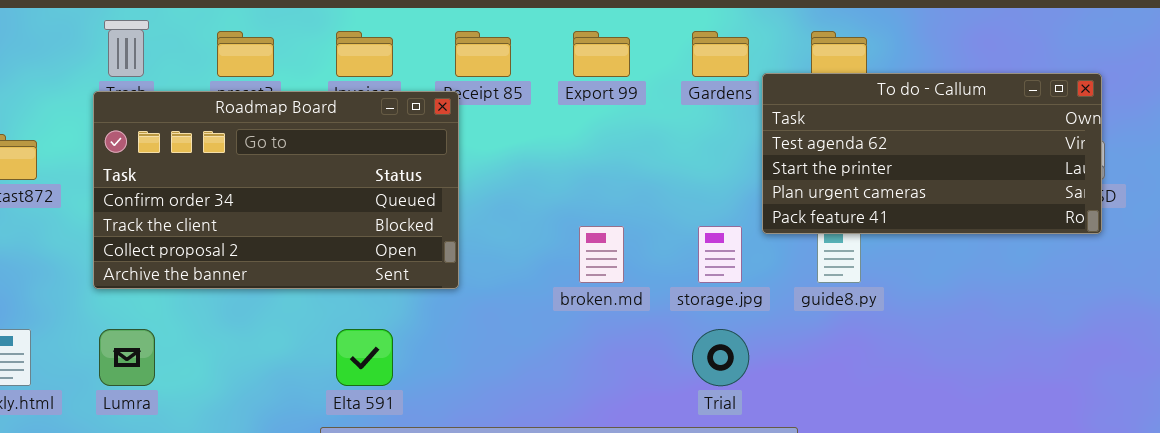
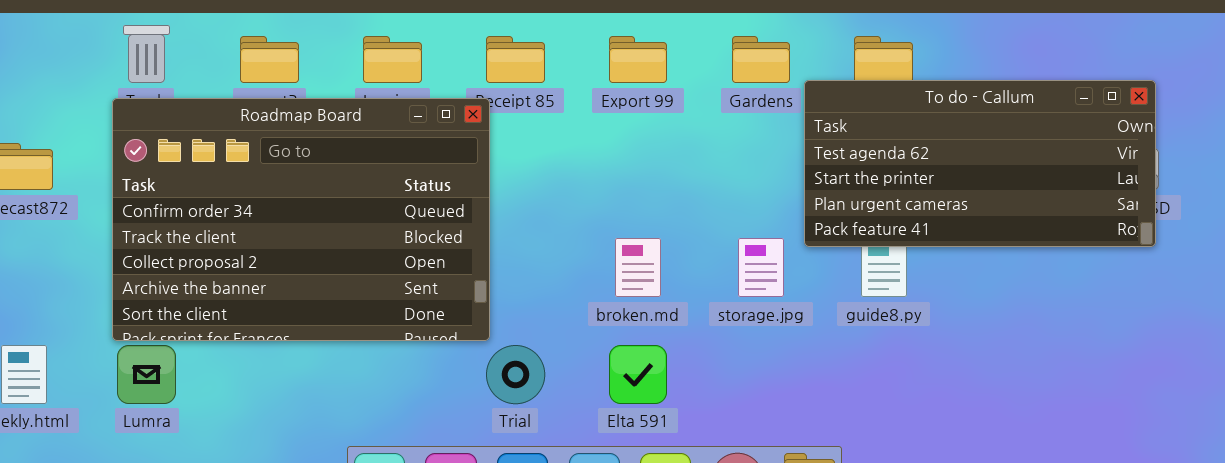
Roadmap Board: [93,91,459,289] -> [112,98,490,341], resized
Elta 591: [336,329,393,386] -> [609,345,667,404], moved
Trial: [692,329,749,386] -> [486,345,545,404], moved

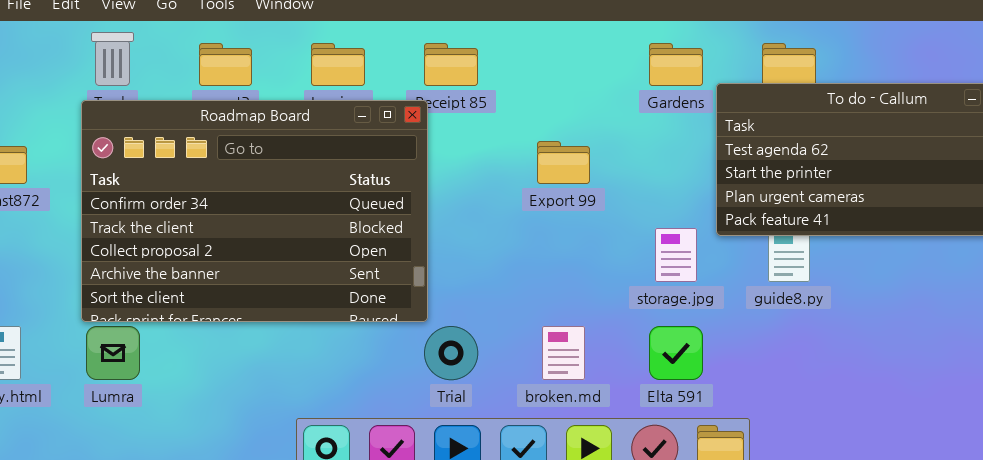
Export 99: [609,36,667,83] -> [537,141,590,184], moved
broken.md: [615,238,661,297] -> [542,326,585,380], moved
Elta 591: [609,345,667,404] -> [649,326,703,380], moved

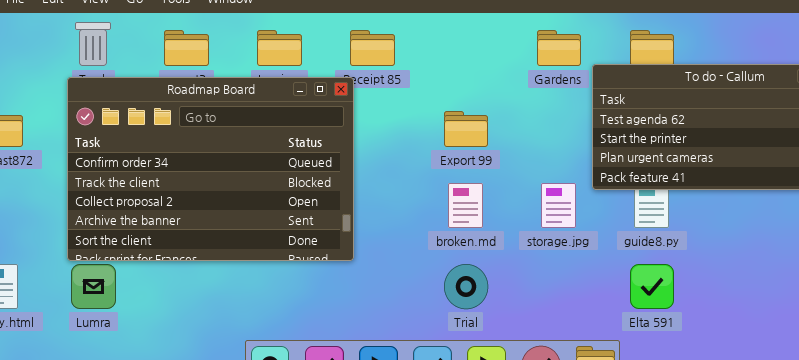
Trial: [424,326,478,380] -> [444,264,488,309], moved
broken.md: [542,326,585,380] -> [448,183,483,228], moved
Elta 591: [649,326,703,380] -> [630,264,674,309], moved

